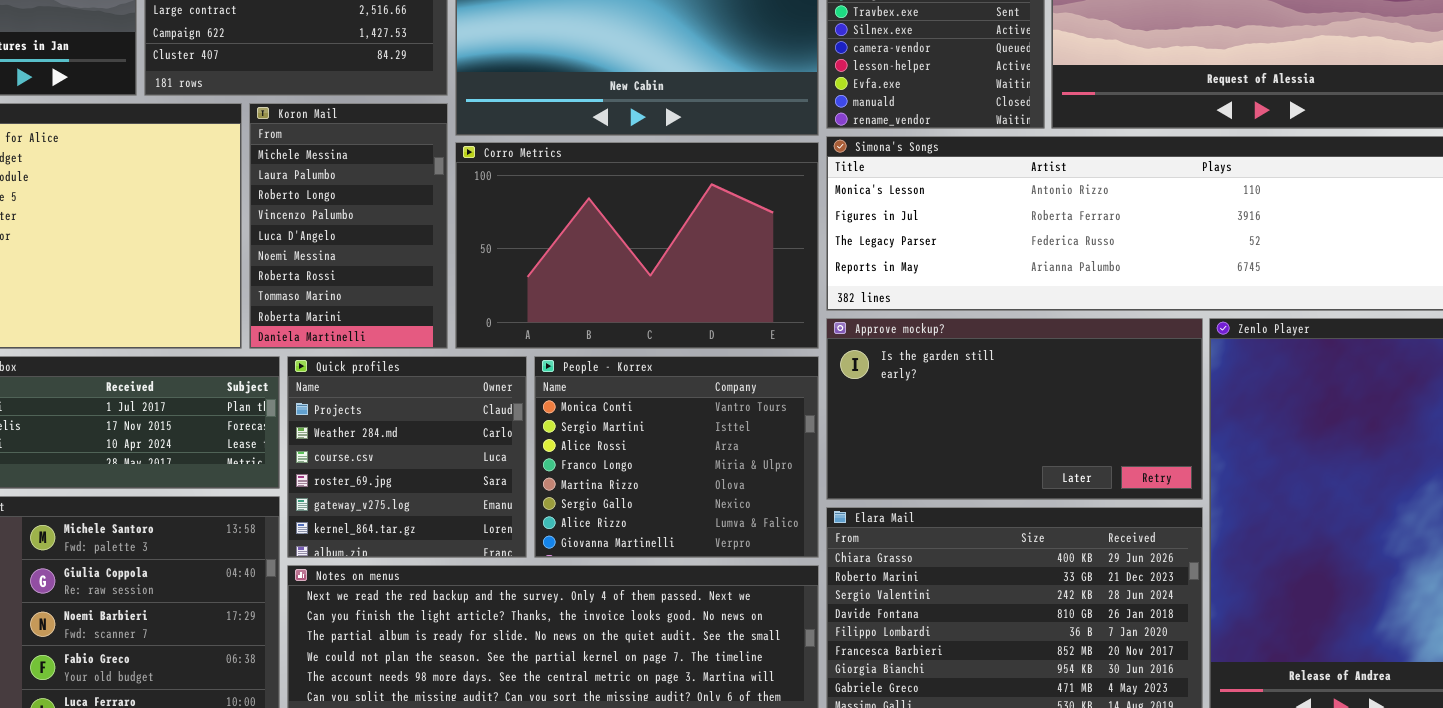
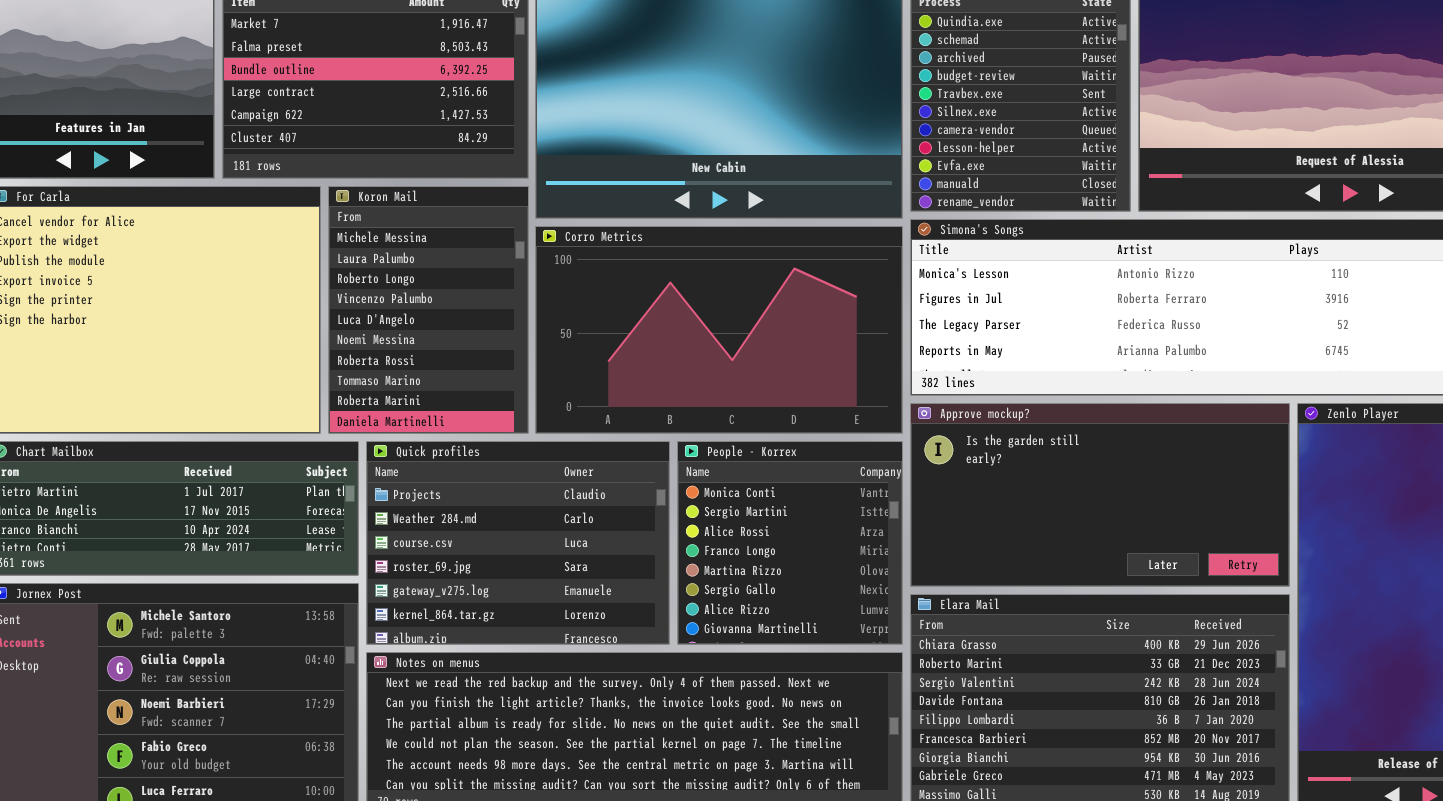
Quick profiles: [287,356,527,558] -> [366,441,670,645], resized
People - Korrex: [534,356,819,558] -> [677,441,903,645], resized

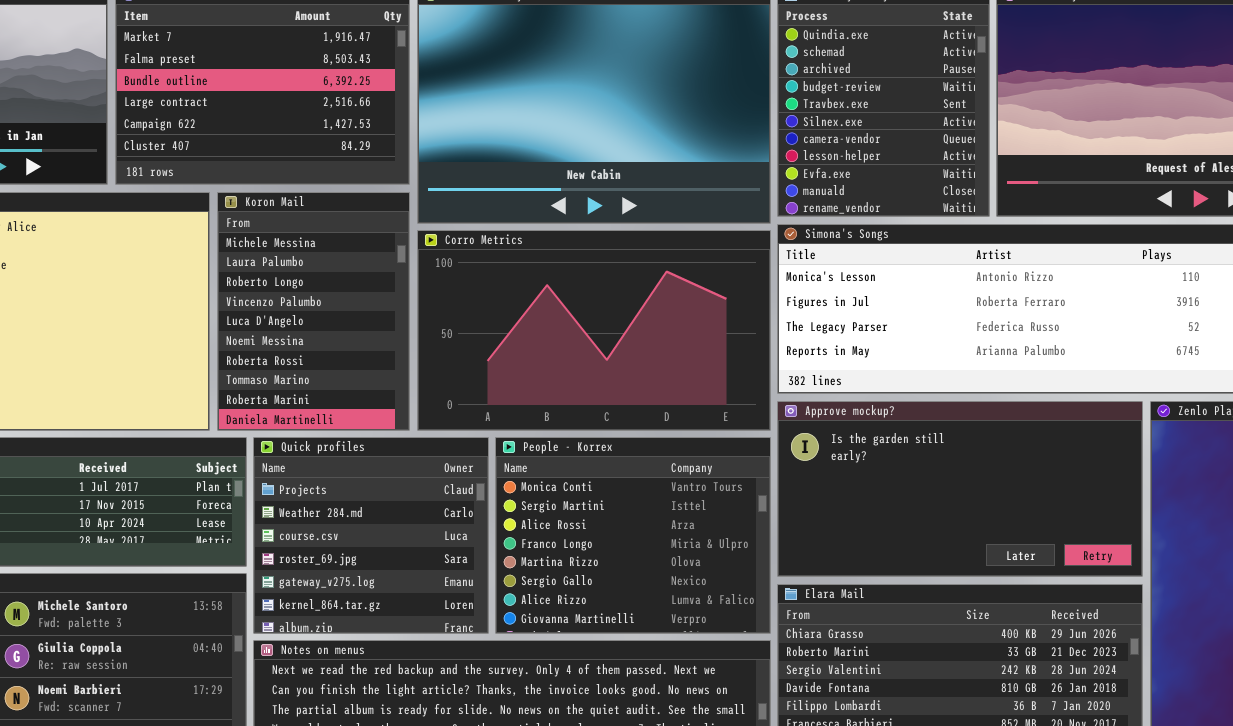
Quick profiles: [366,441,670,645] -> [253,437,489,634], resized
People - Korrex: [677,441,903,645] -> [495,437,771,634], resized

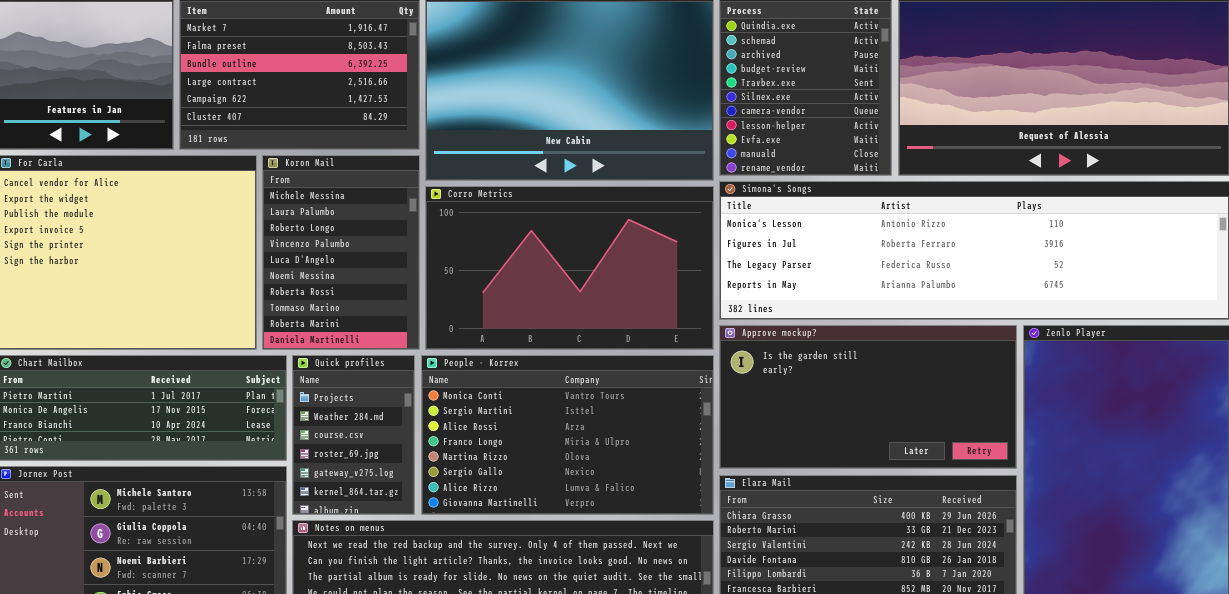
Quick profiles: [253,437,489,634] -> [292,355,415,515], resized
People - Korrex: [495,437,771,634] -> [421,355,714,515], resized

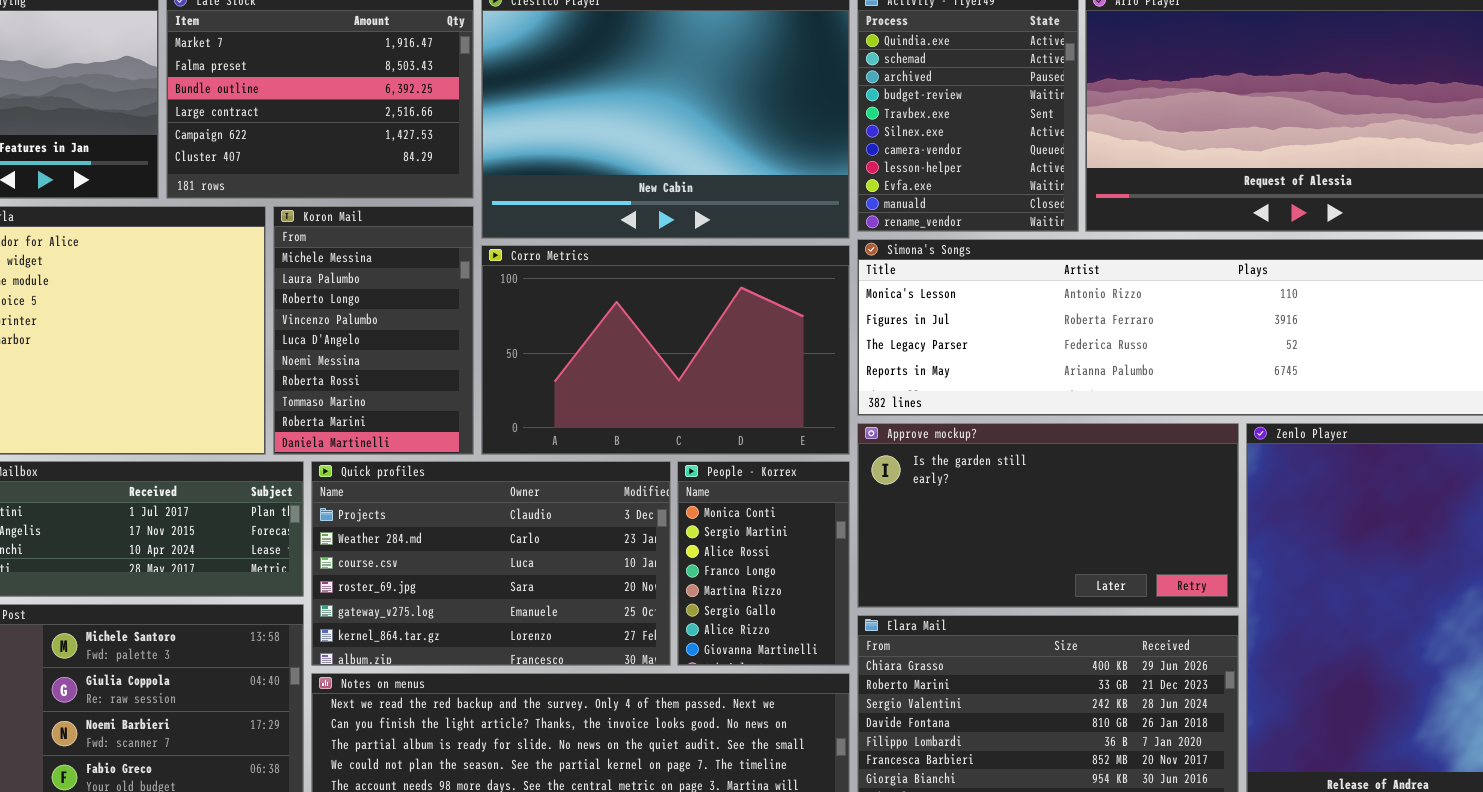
Quick profiles: [292,355,415,515] -> [311,461,671,666], resized
People - Korrex: [421,355,714,515] -> [677,461,850,666], resized

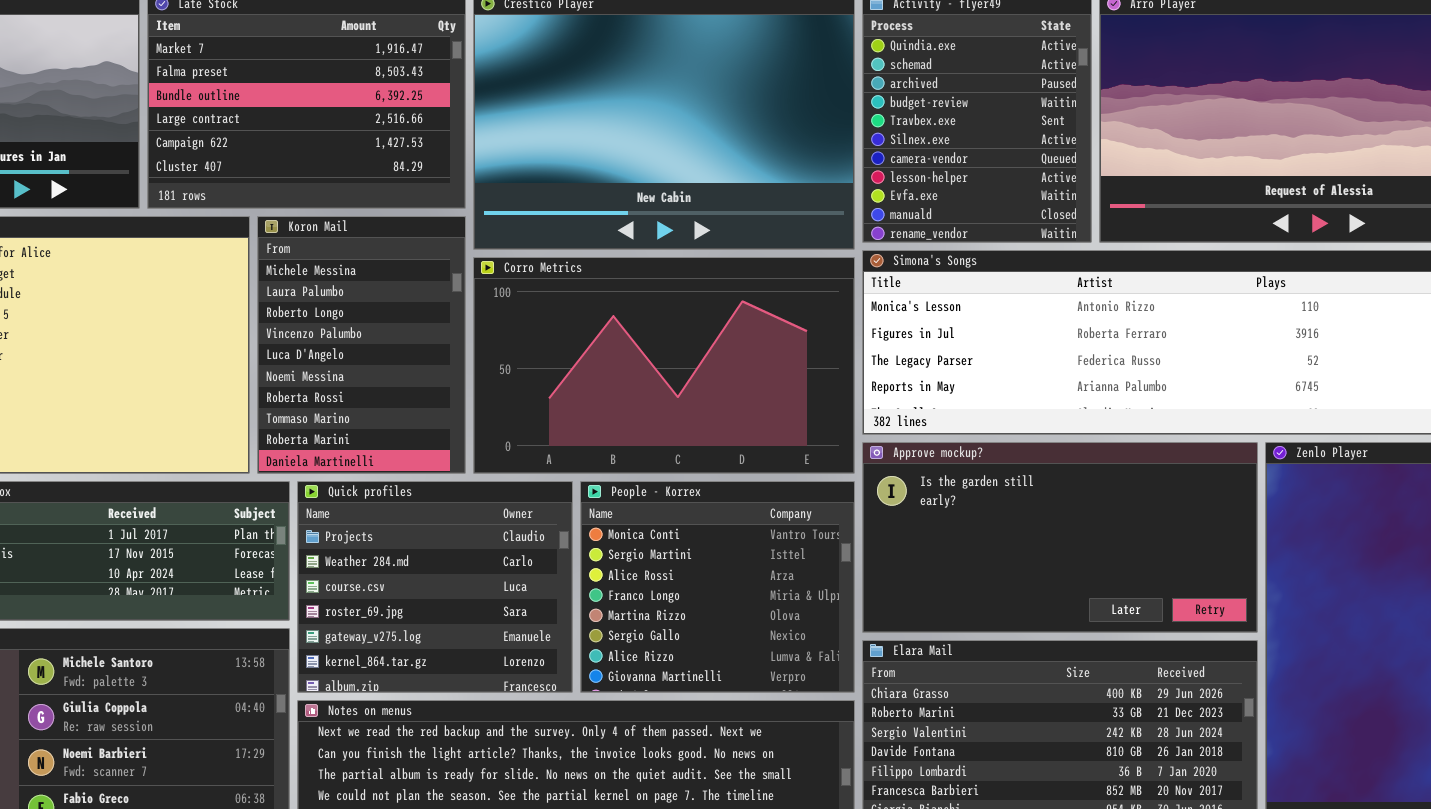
Quick profiles: [311,461,671,666] -> [297,481,573,693], resized
People - Korrex: [677,461,850,666] -> [580,481,855,693], resized

